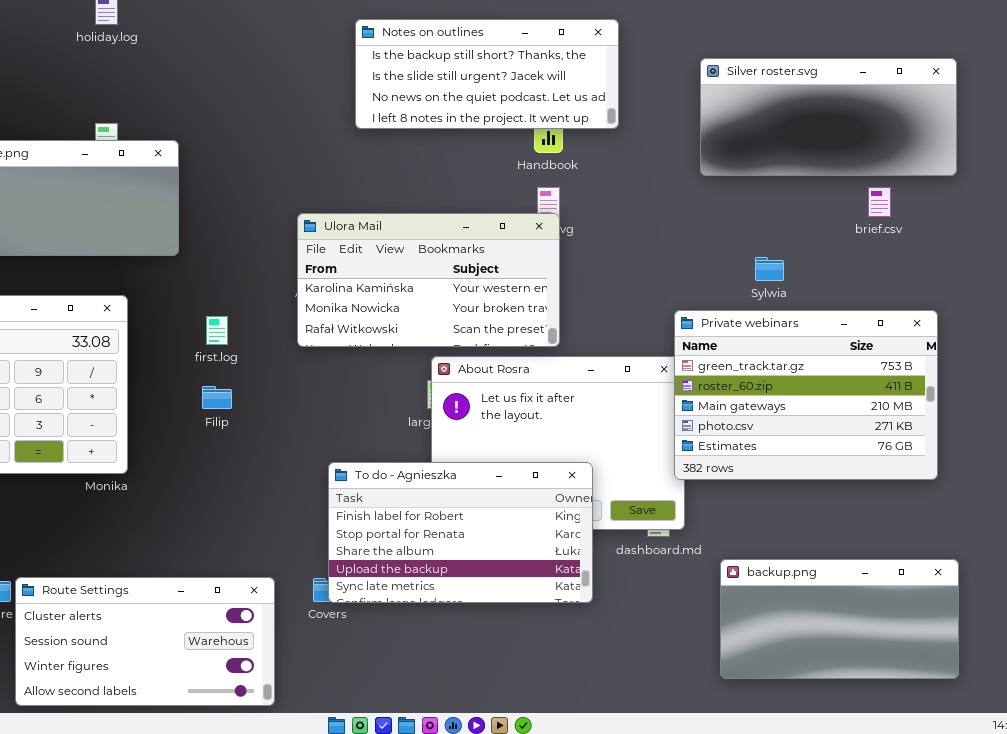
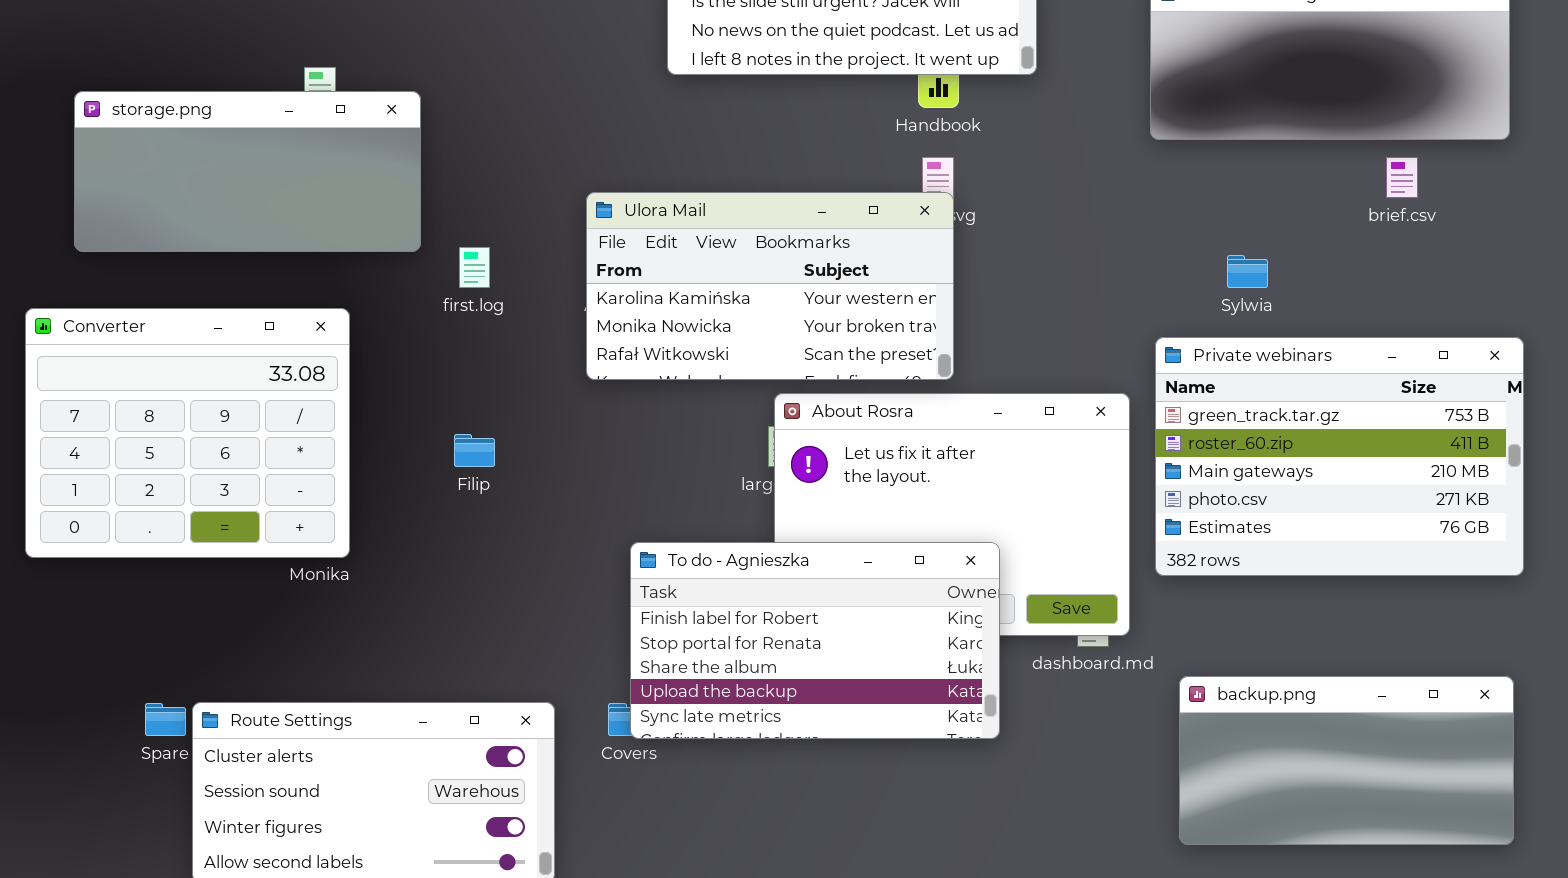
Private webinars: [674,310,938,480] -> [1155,337,1524,576], moved
first.log: [206,316,228,345] -> [459,247,490,288], moved

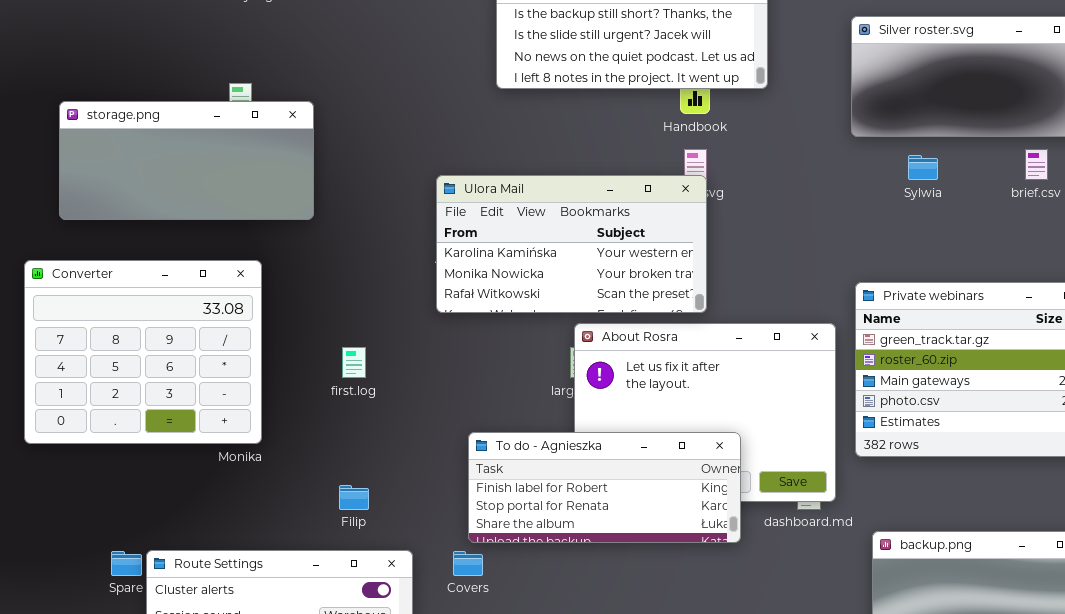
first.log: [459,247,490,288] -> [342,347,366,378], moved
Sylwia: [1227,255,1268,288] -> [908,155,938,180], moved
Filip: [454,434,495,467] -> [339,485,369,510], moved
To do - Agnieszka: [630,542,1000,739] -> [468,432,741,543], resized

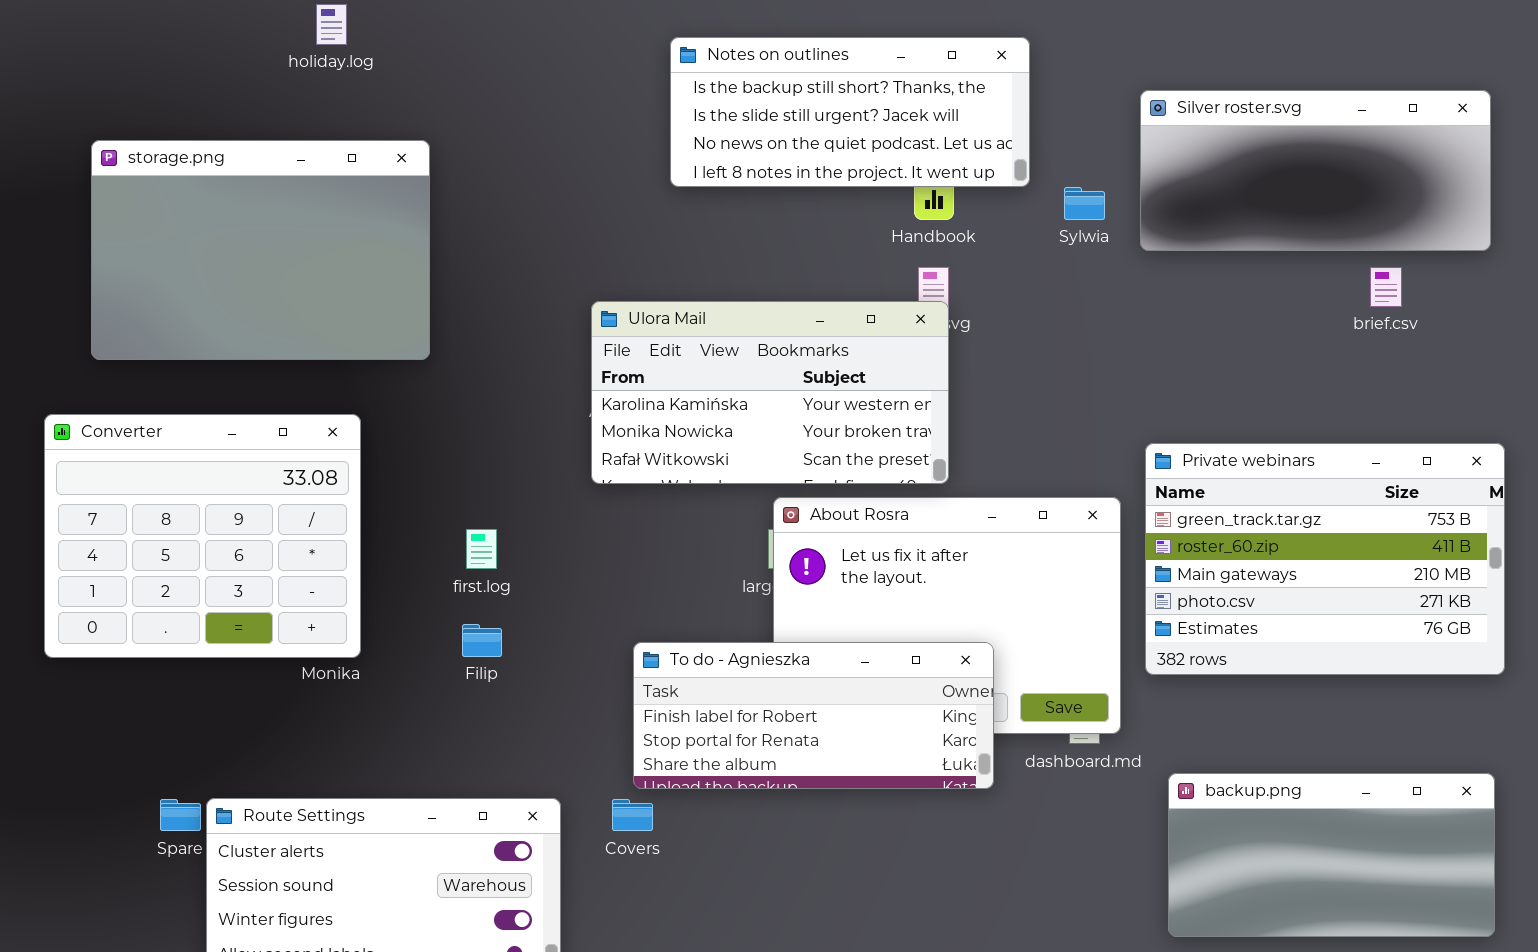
storage.png: [59,101,314,220] -> [91,140,430,360], resized
Sylwia: [908,155,938,180] -> [1064,187,1105,220], moved
Filip: [339,485,369,510] -> [462,624,502,657], moved

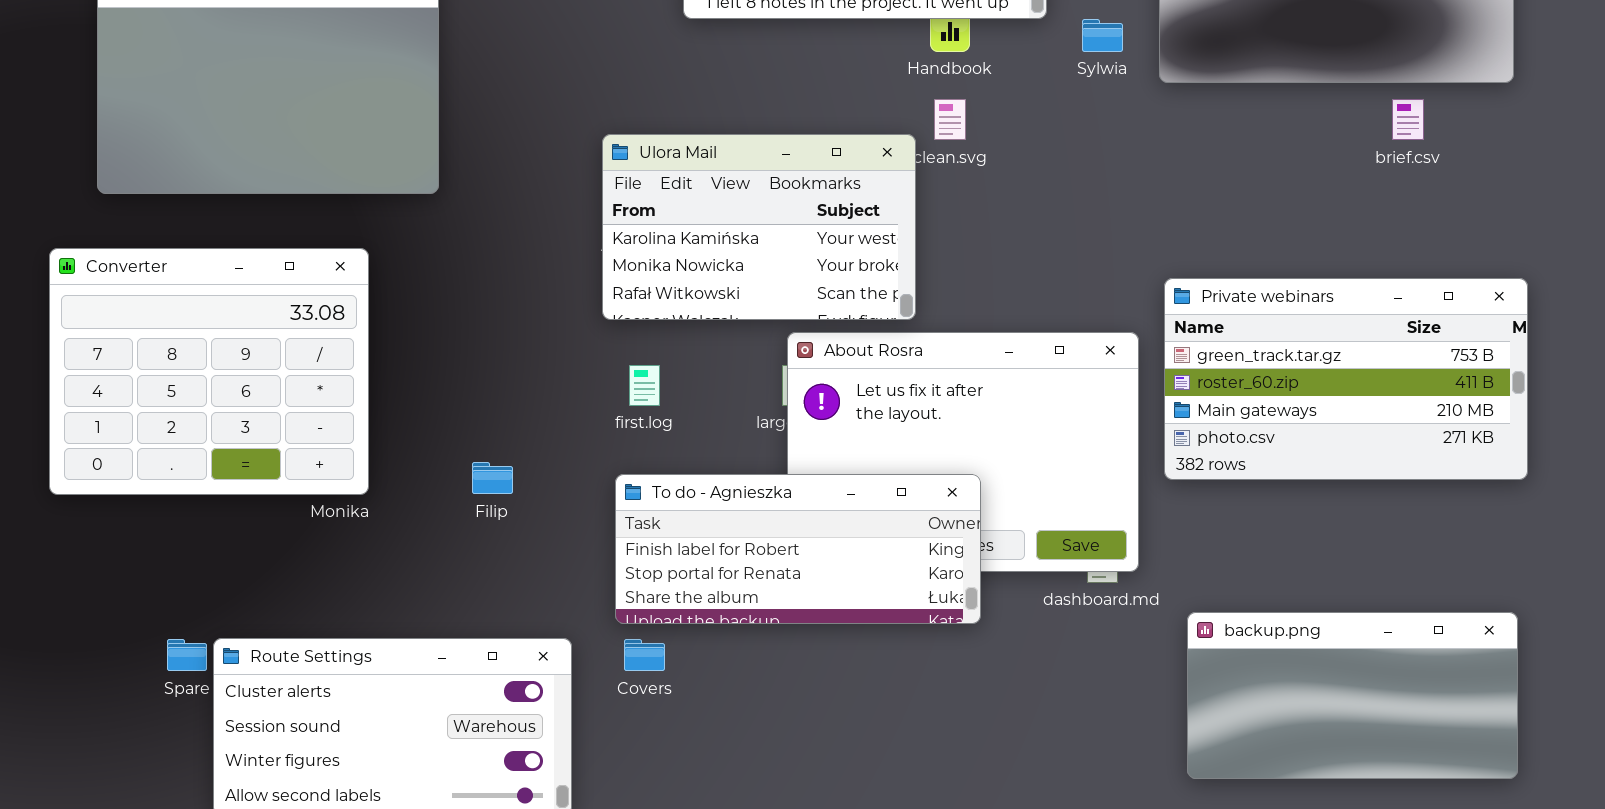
Ulora Mail: [591,301,949,484] -> [602,134,916,320], resized
Private webinars: [1145,443,1505,675] -> [1164,278,1528,480], resized
first.log: [466,529,497,569] -> [629,365,660,406], moved
To do - Agnieszka: [633,642,994,789] -> [615,474,981,624], moved

